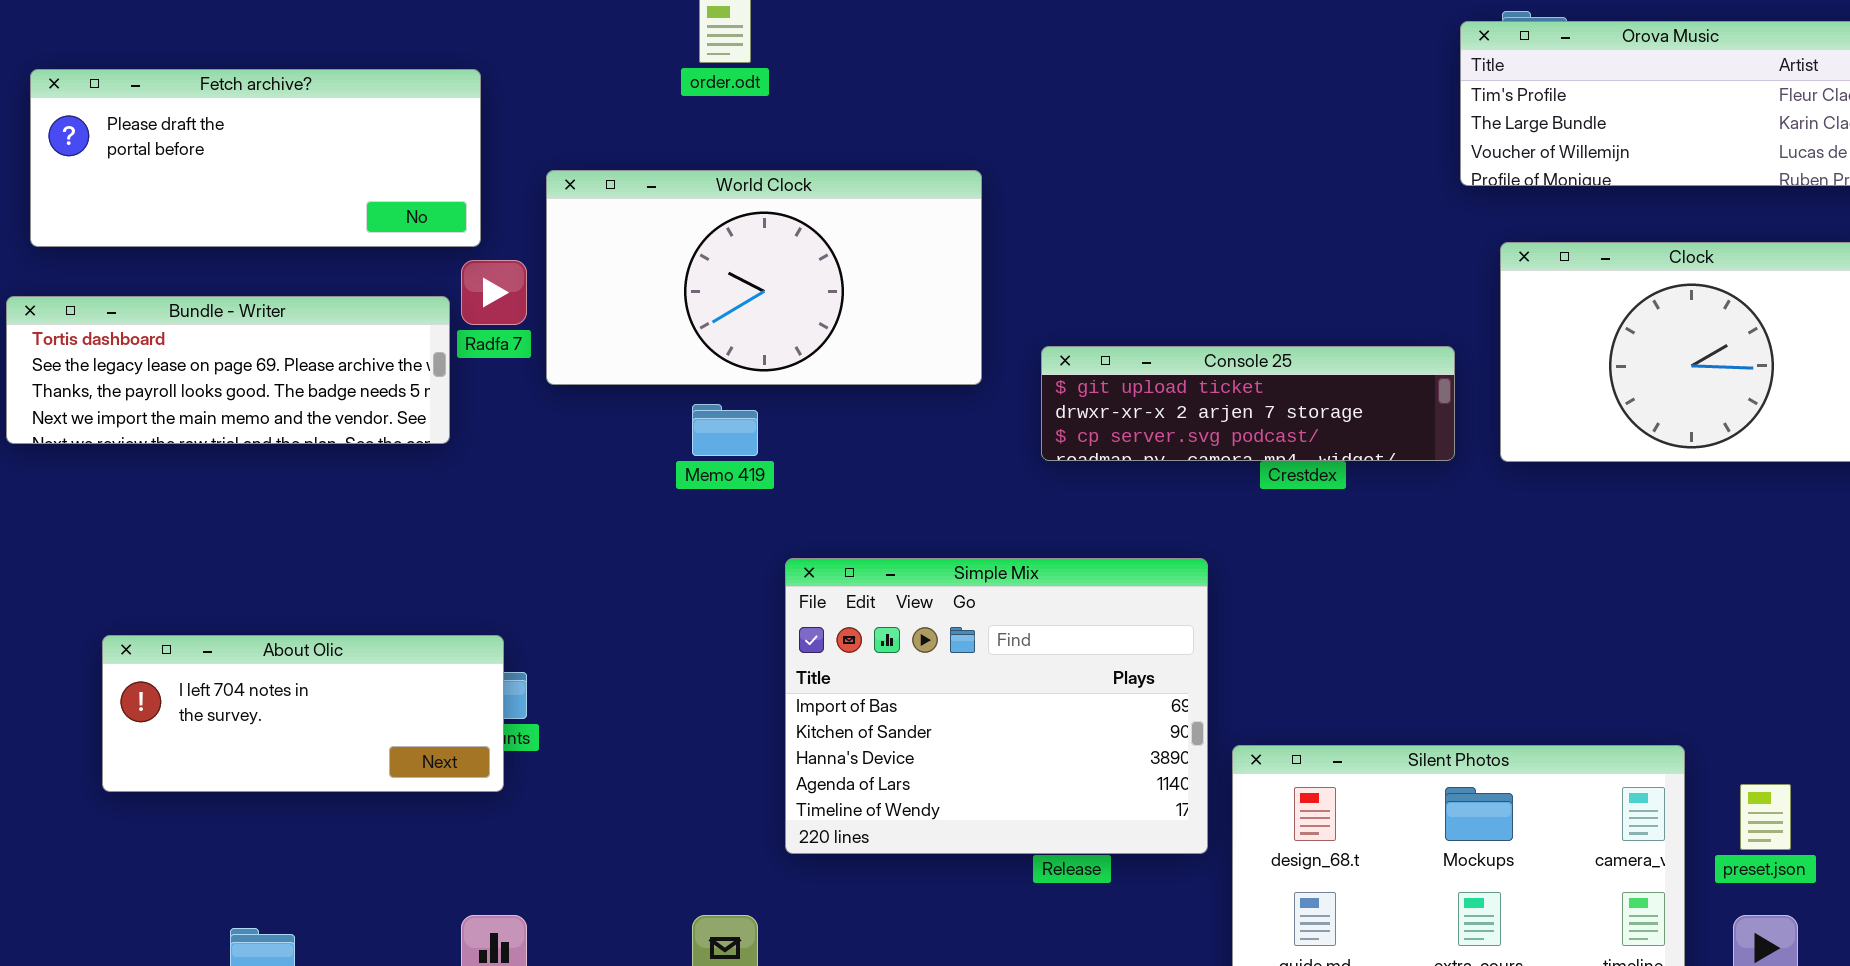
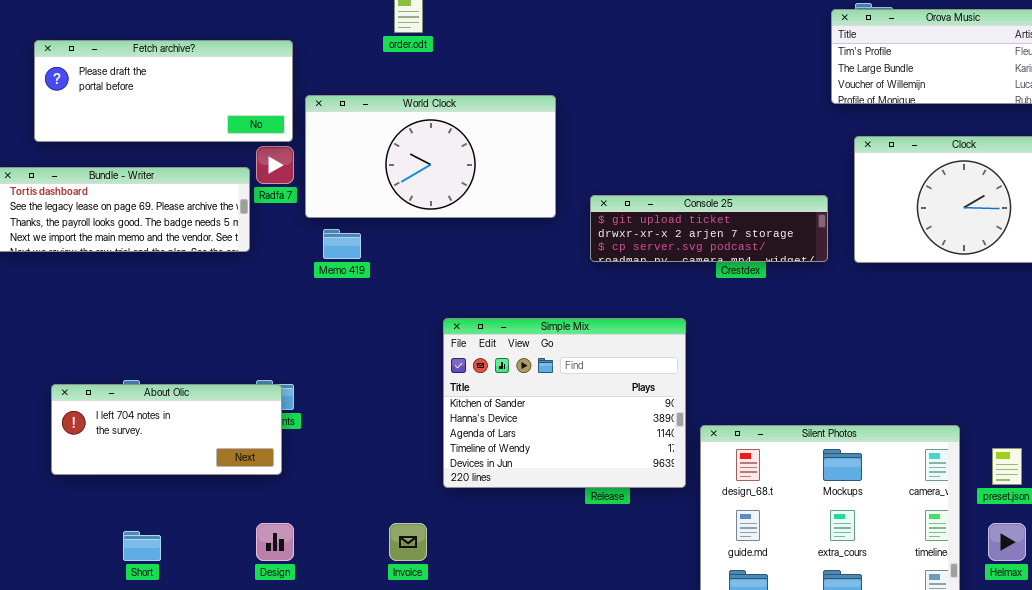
Fetch archive?: [30,69,481,247] -> [34,40,293,142], moved
Memo 419: [692,404,758,456] -> [323,229,361,259], moved
Simple Mix: [785,558,1208,854] -> [443,318,686,488], scrolled down 1 row
About Olic: [102,635,504,792] -> [51,384,282,475], moved

